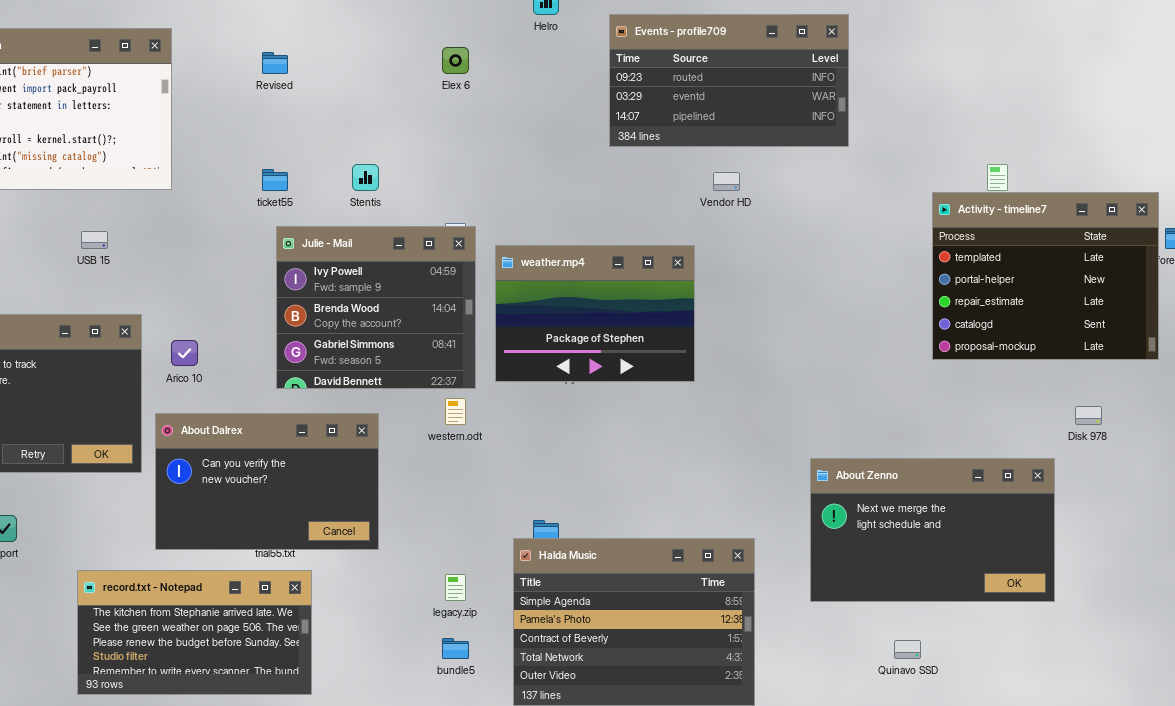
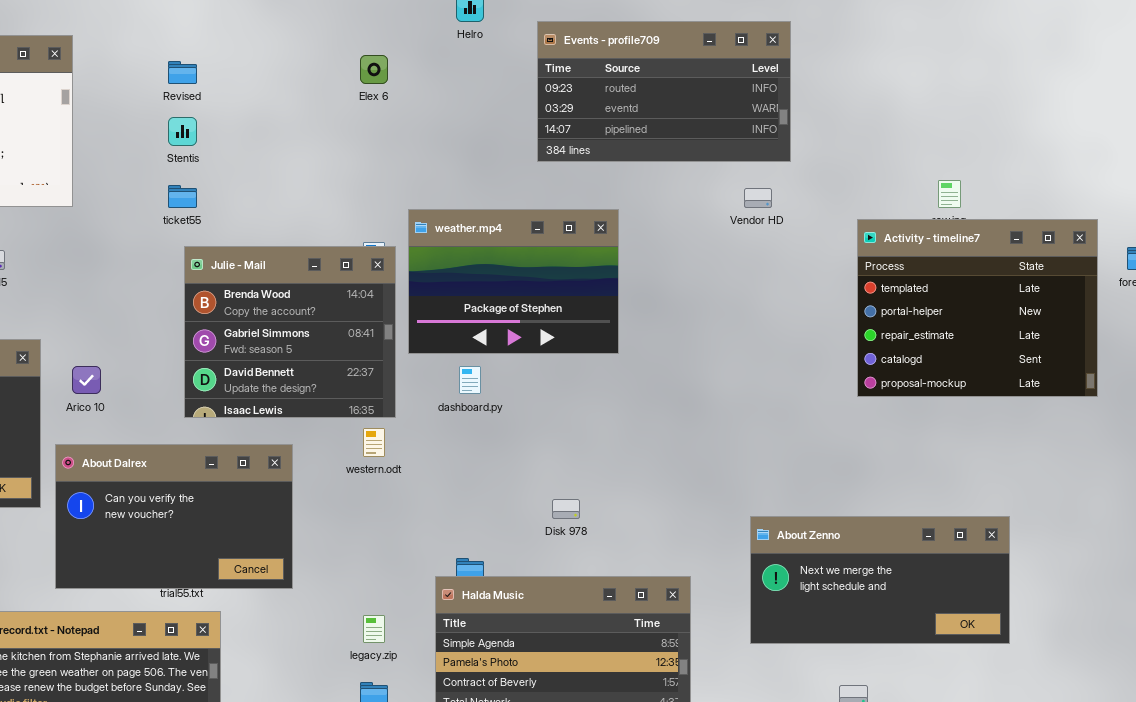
Stentis: [352,164,379,191] -> [168,117,197,146], moved
Vendor HD: [713,172,740,191] -> [744,188,772,208], moved
Activity - timeline7: [932,192,1159,360] -> [857,219,1098,397], moved
Julie - Mail: [276,226,476,389] -> [184,246,396,418], scrolled down 1 row
weather.mp4: [495,245,695,382] -> [408,209,619,354], moved
Disk 978: [1075,406,1102,425] -> [552,499,580,519], moved
About Zenno: [810,458,1055,602] -> [750,516,1010,644], resized

